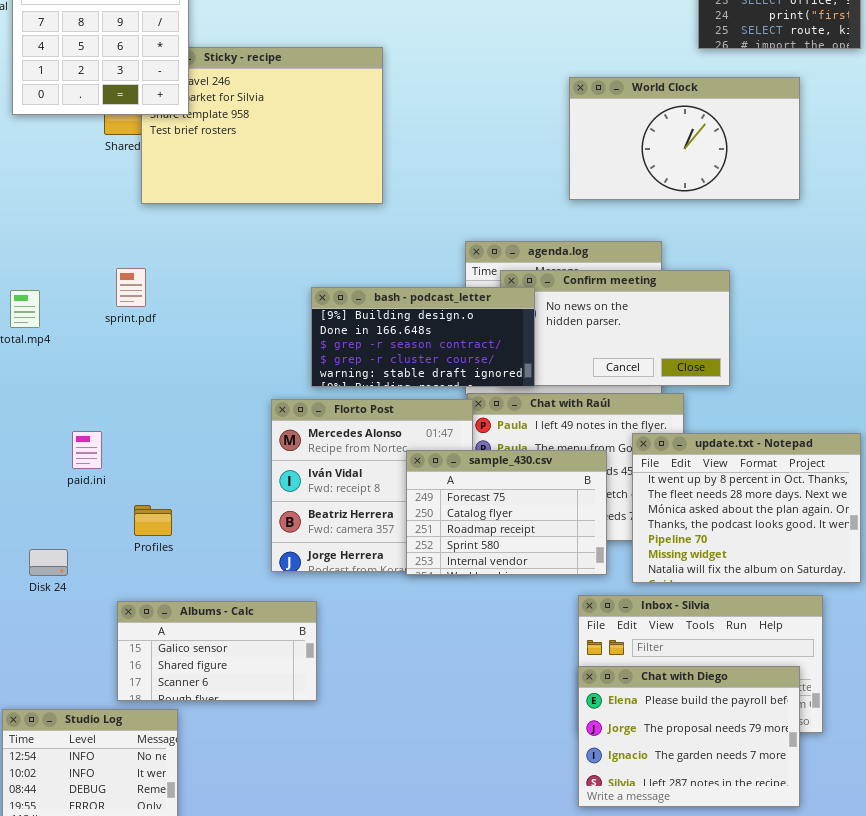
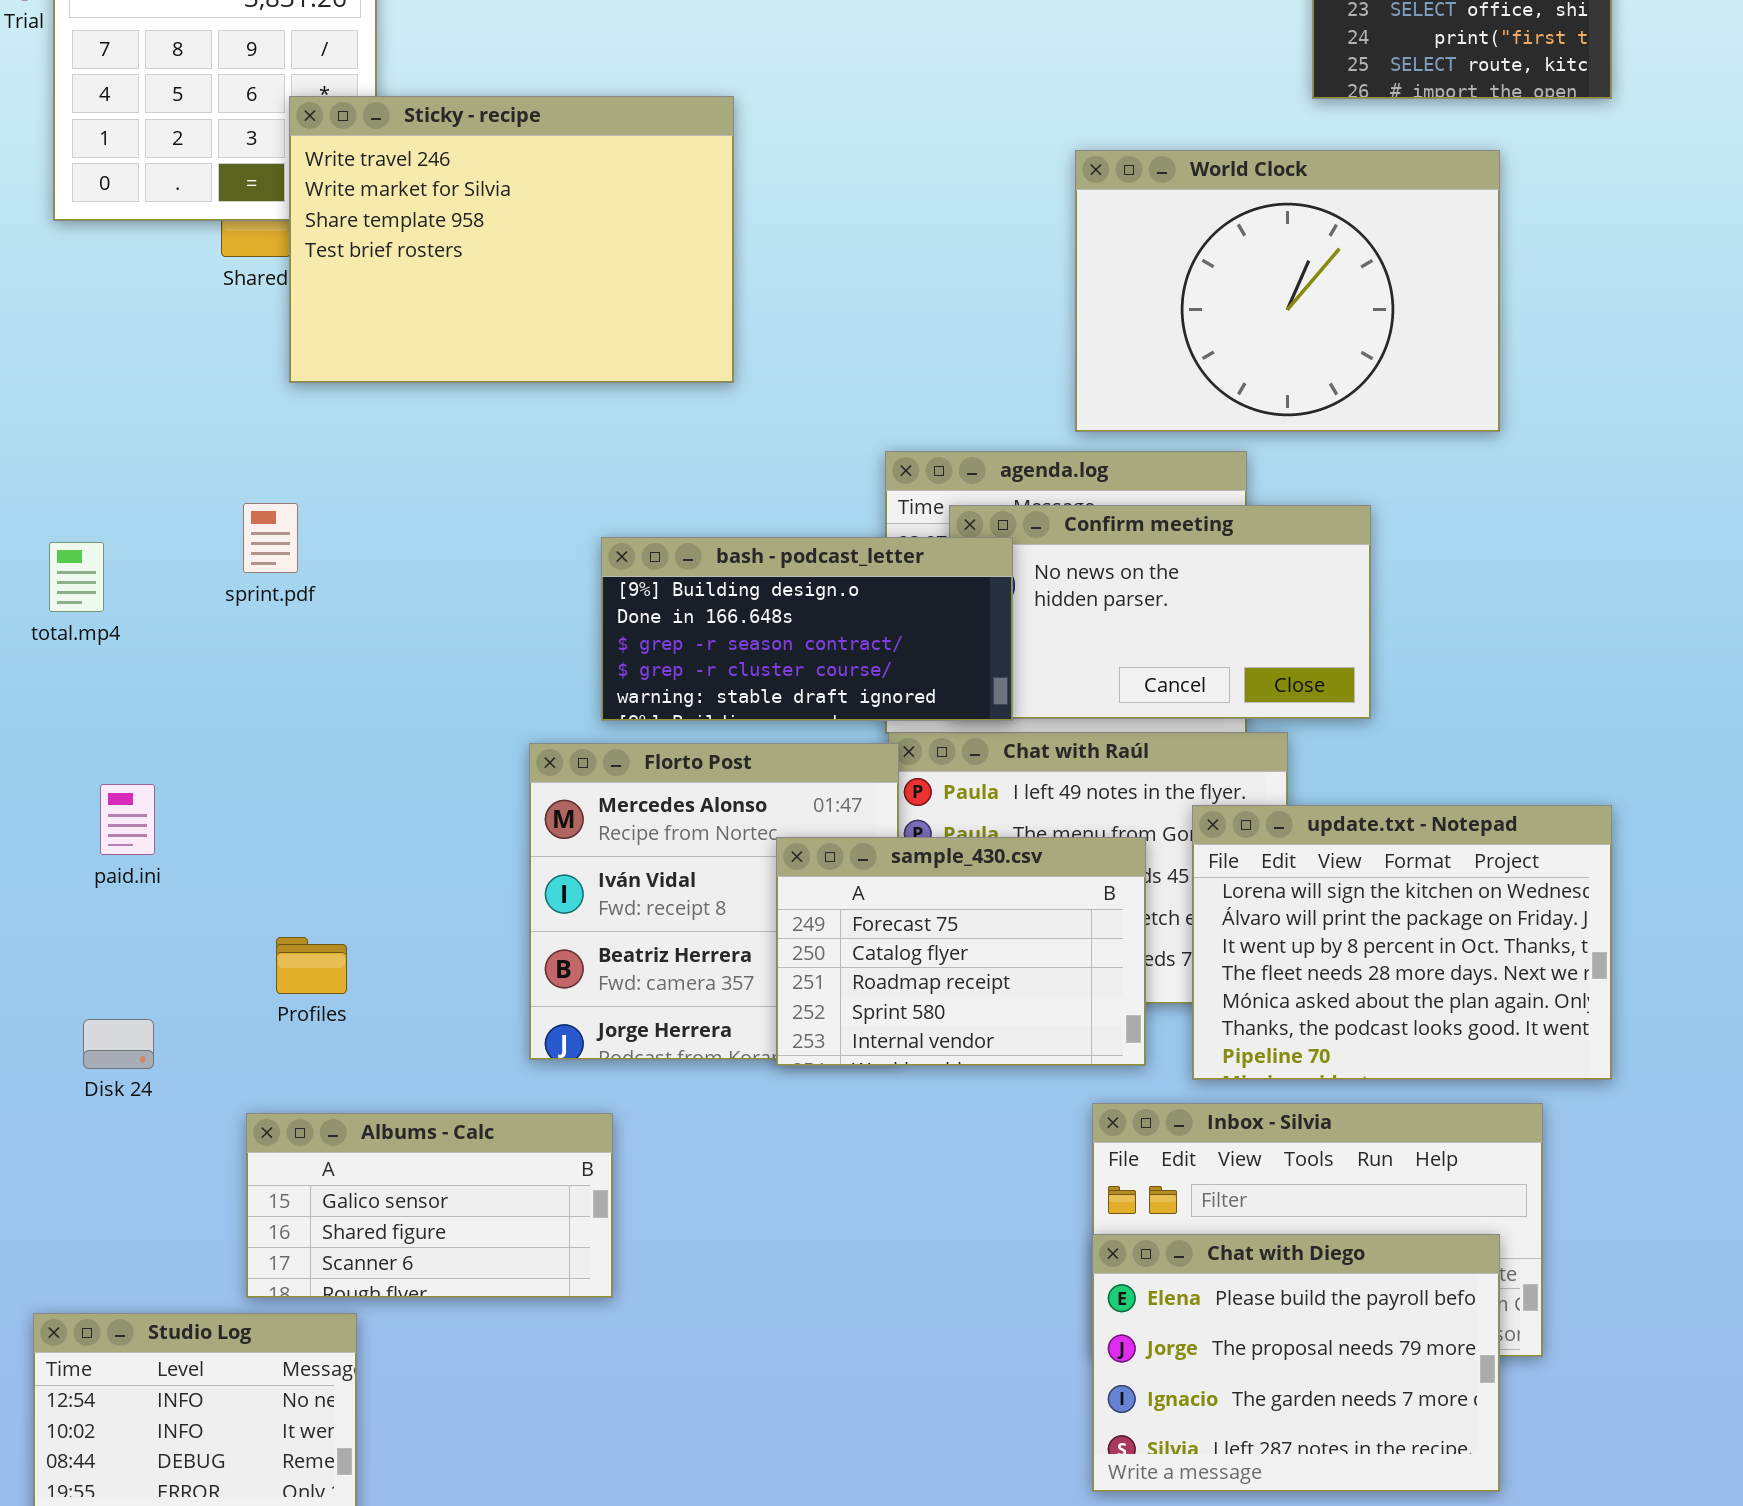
Sticky - recipe: [141,47,383,204] -> [289,96,734,383], raised
World Clock: [569,77,800,200] -> [1075,150,1500,432], resized
paid.ini: [72,431,102,469] -> [100,784,155,855], moved
update.txt - Notepad: [632,433,861,583] -> [1192,805,1612,1080], scrolled up 2 rows

